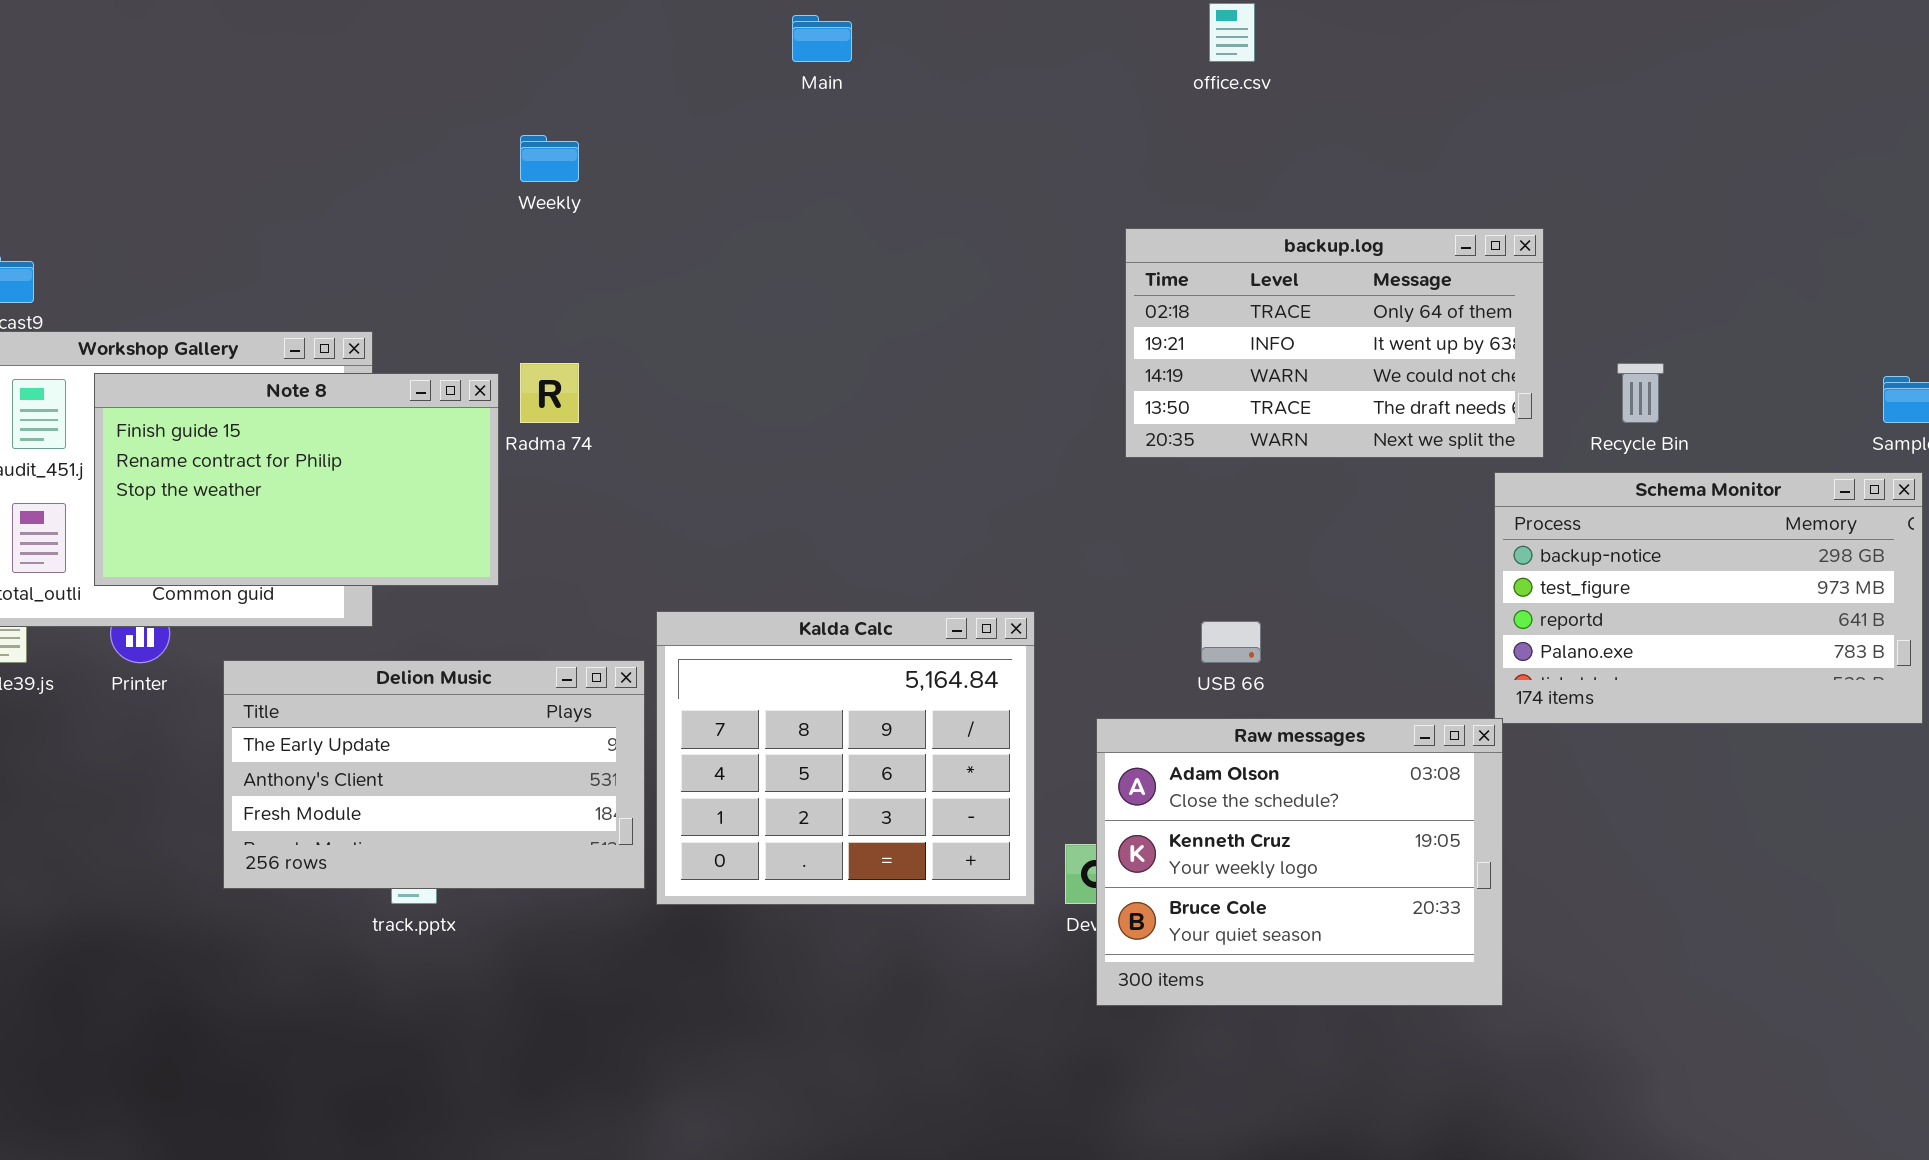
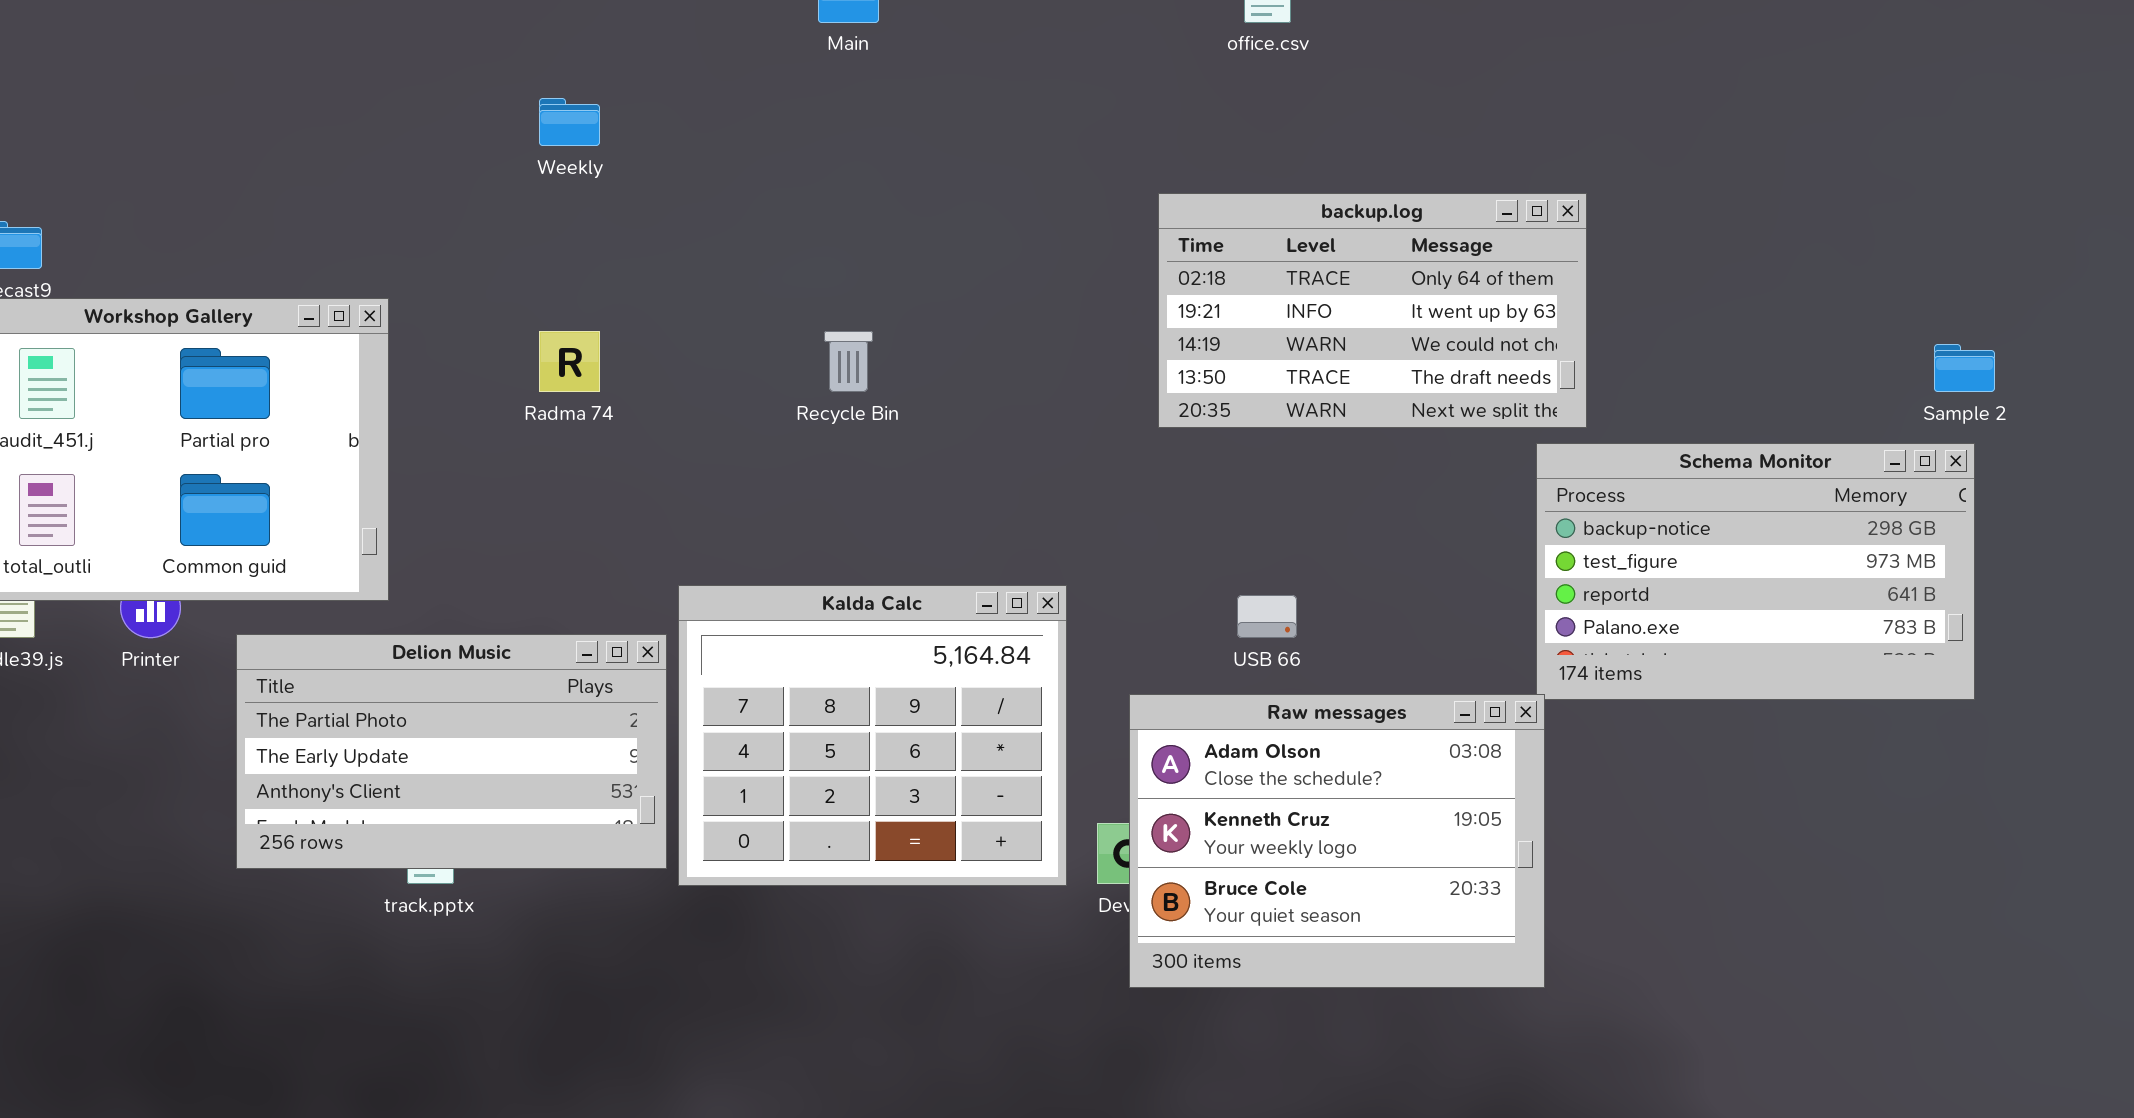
Recycle Bin: [1617,363,1664,423] -> [824,331,873,392], moved
Note 8: [94,373,499,586] -> none, closed
Delion Music: [223,660,645,889] -> [236,634,667,869], scrolled up 1 row

